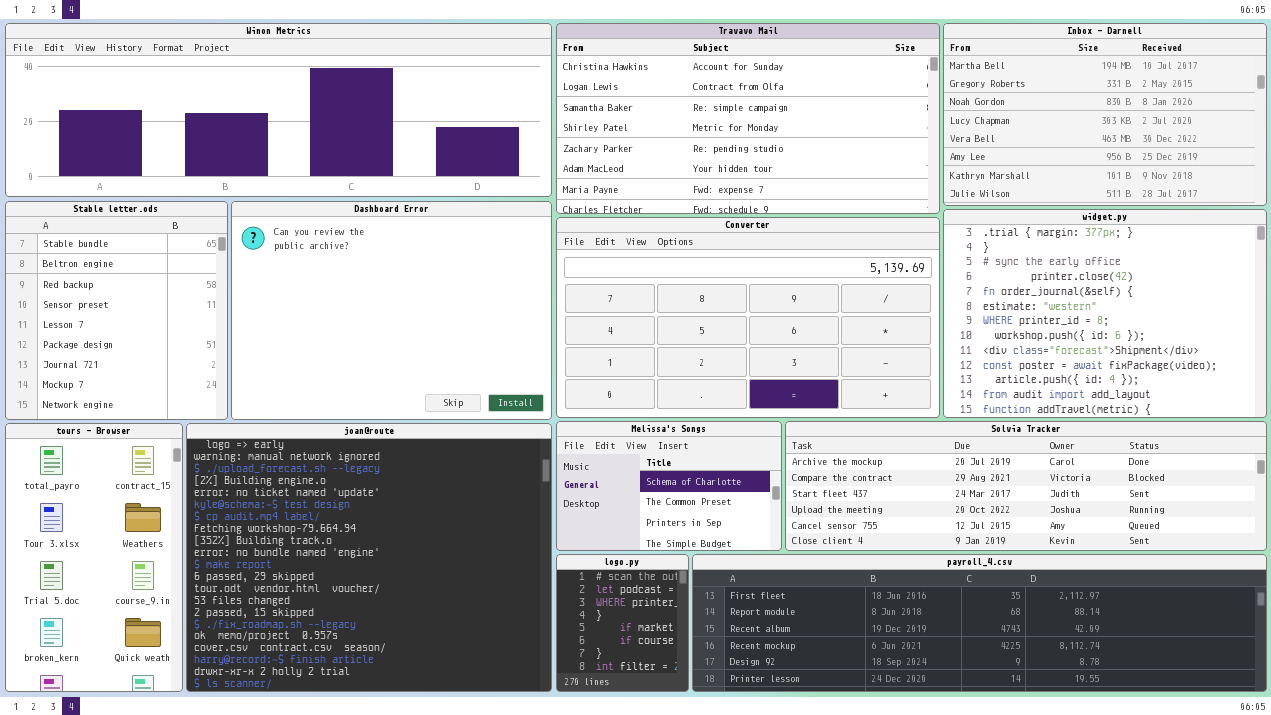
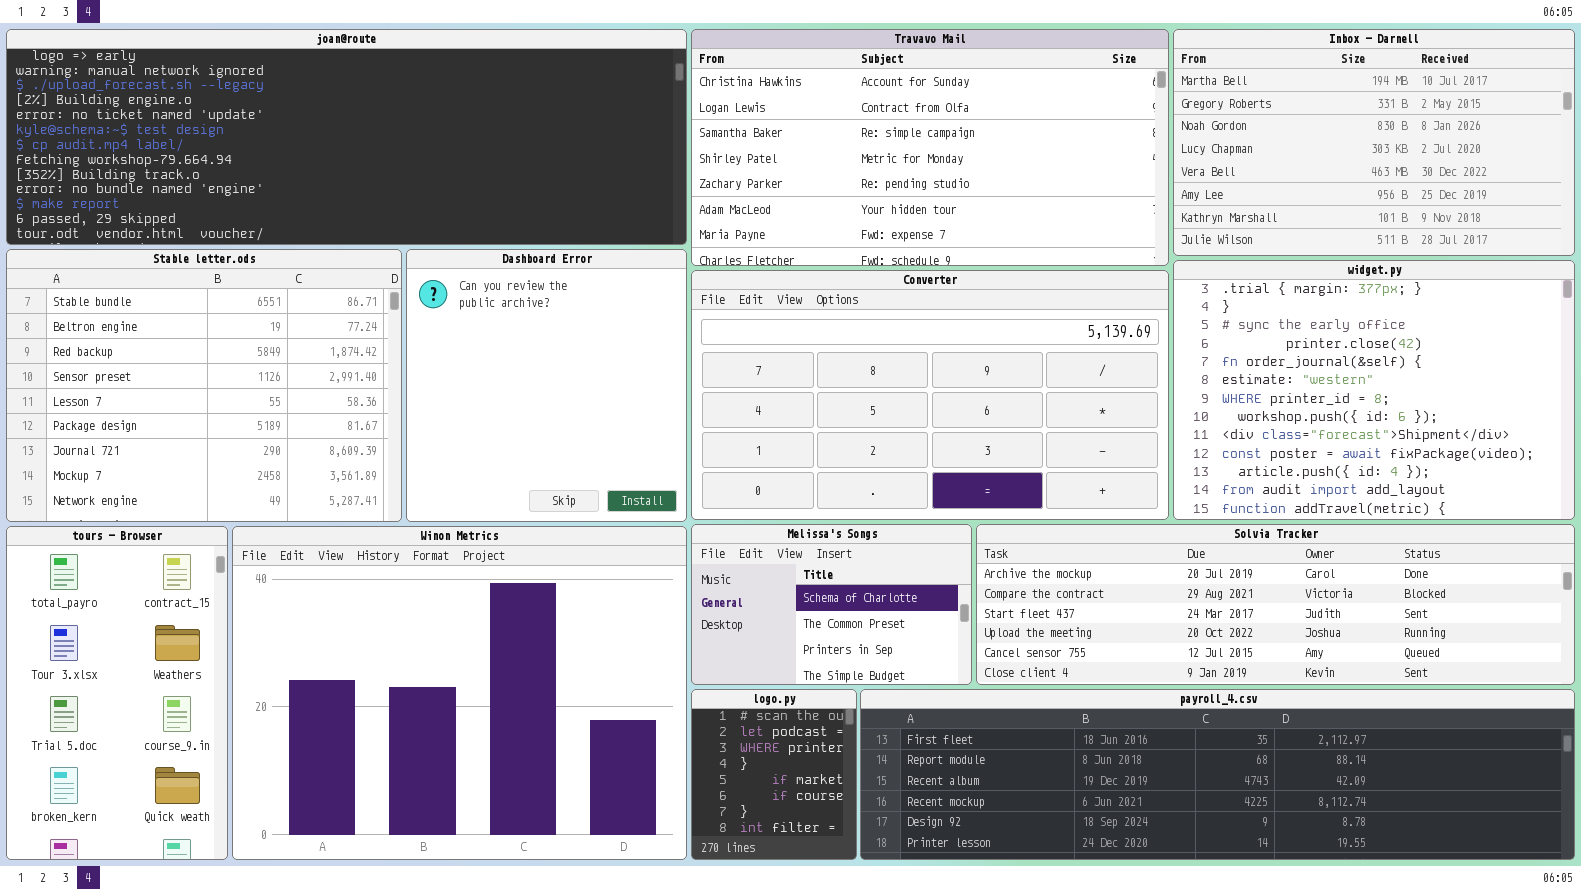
Winon Metrics: [5,23,552,197] -> [232,526,687,860], moved, resized
Stable letter.ods: [5,201,228,420] -> [6,249,402,522], resized
Dashboard Error: [231,201,552,420] -> [406,249,687,522], resized
joan@route: [186,423,552,692] -> [6,29,687,245], moved, resized

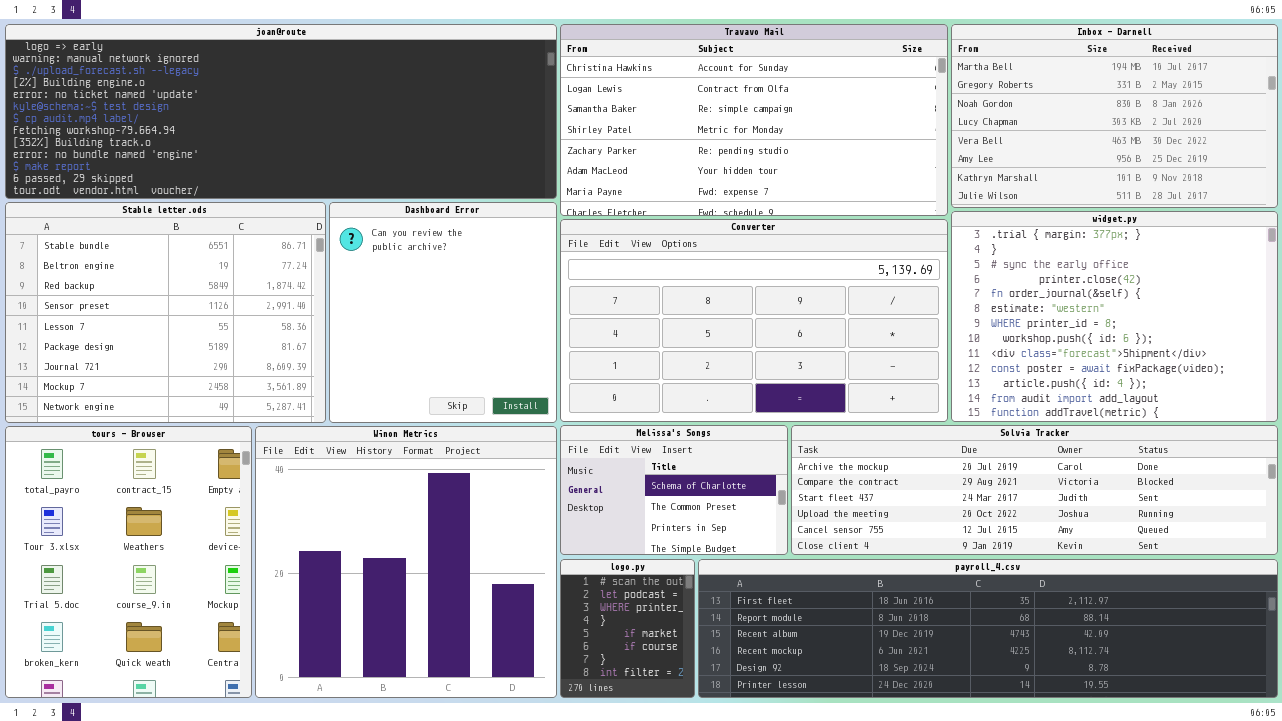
tours - Browser: [6,526,228,860] -> [5,426,252,698], resized
Winon Metrics: [232,526,687,860] -> [255,426,557,698], resized

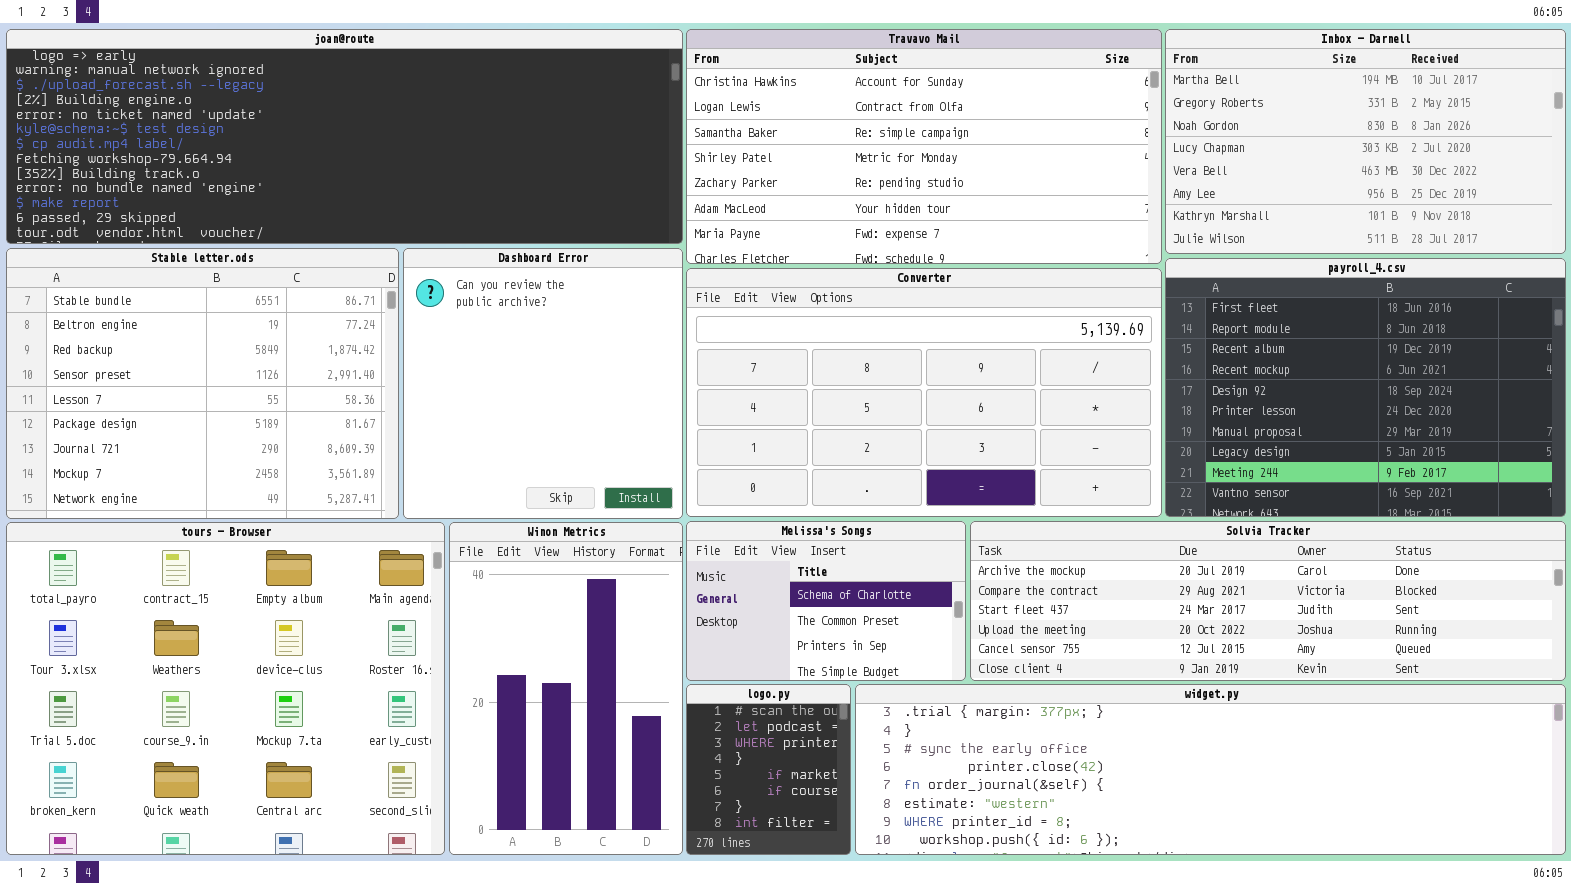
widget.py: [951,211,1278,422] -> [855,684,1566,855], moved, resized
tours - Browser: [5,426,252,698] -> [6,522,445,855], resized
Winon Metrics: [255,426,557,698] -> [449,522,683,855], resized
payroll_4.csv: [698,559,1278,698] -> [1165,258,1566,517], moved, resized

